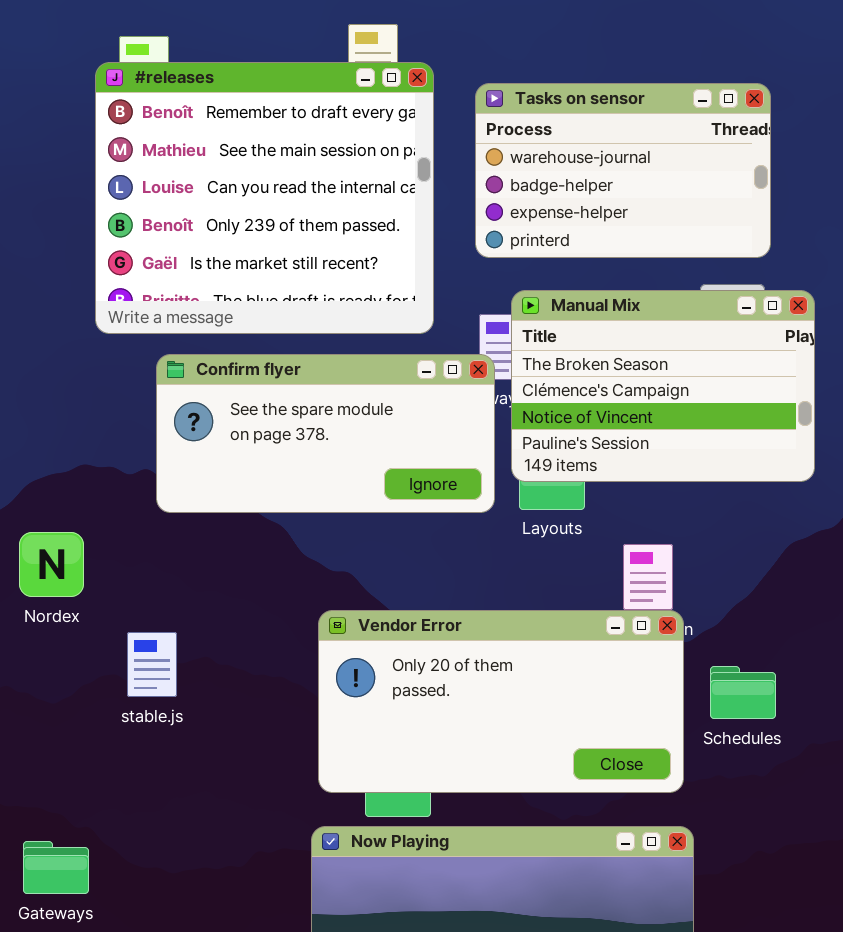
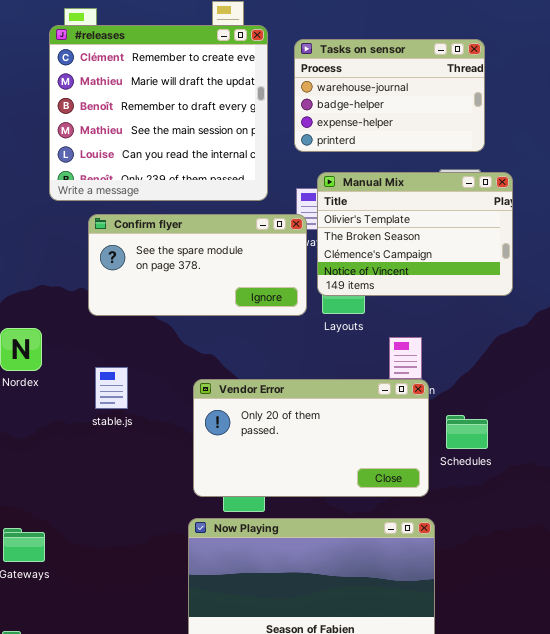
#releases: [95,62,434,334] -> [49,25,268,201], scrolled up 2 rows
Manual Mix: [511,290,815,482] -> [317,172,513,296], scrolled up 1 row
stable.js: [127,632,177,697] -> [95,367,128,409], moved

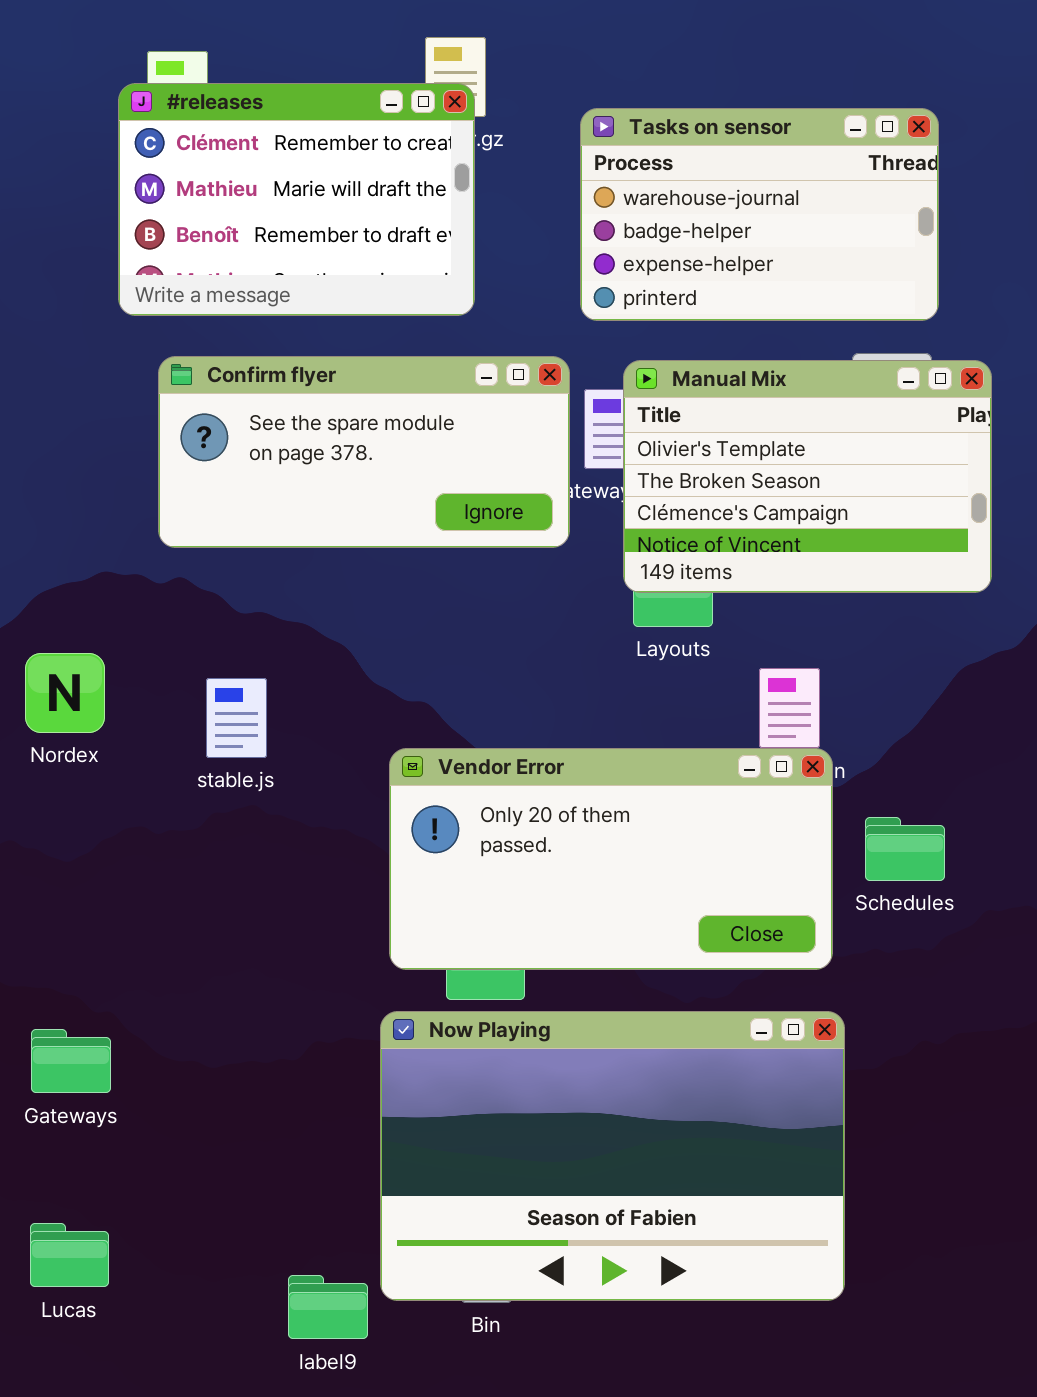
#releases: [49,25,268,201] -> [118,83,475,316], resized
Confirm flyer: [88,214,307,316] -> [158,356,570,548], moved
stable.js: [95,367,128,409] -> [206,678,267,758], moved

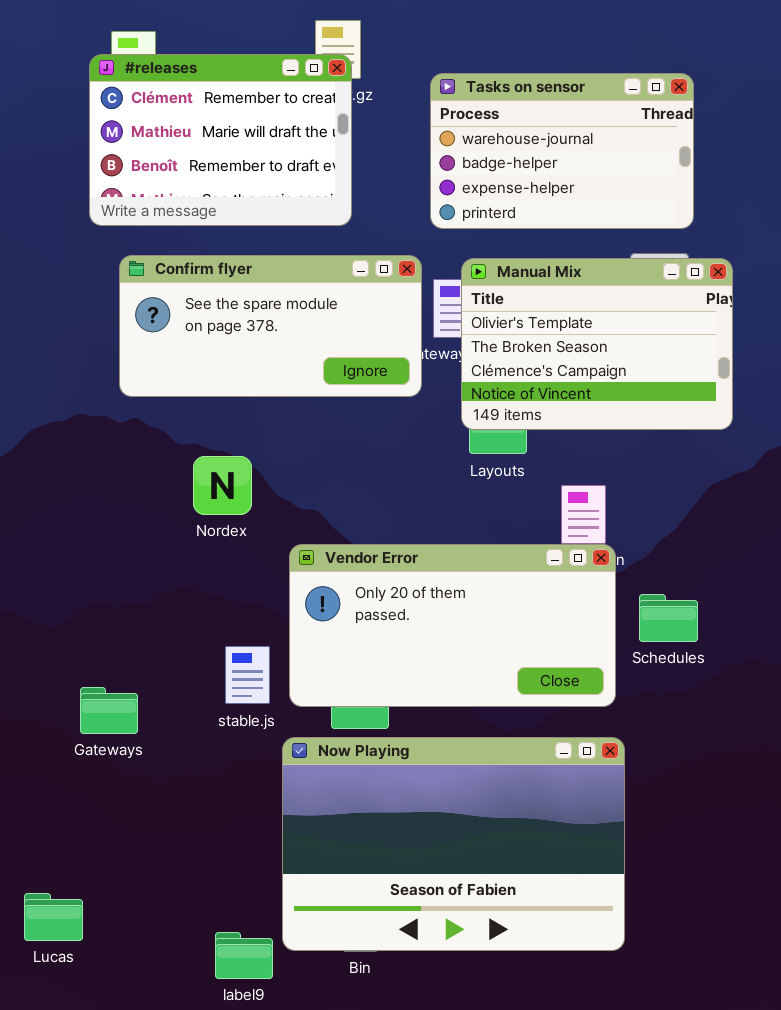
Nordex: [25,653,105,733] -> [193,456,252,515], moved
stable.js: [206,678,267,758] -> [225,646,270,704], moved
Gateways: [31,1029,111,1093] -> [80,687,138,734], moved

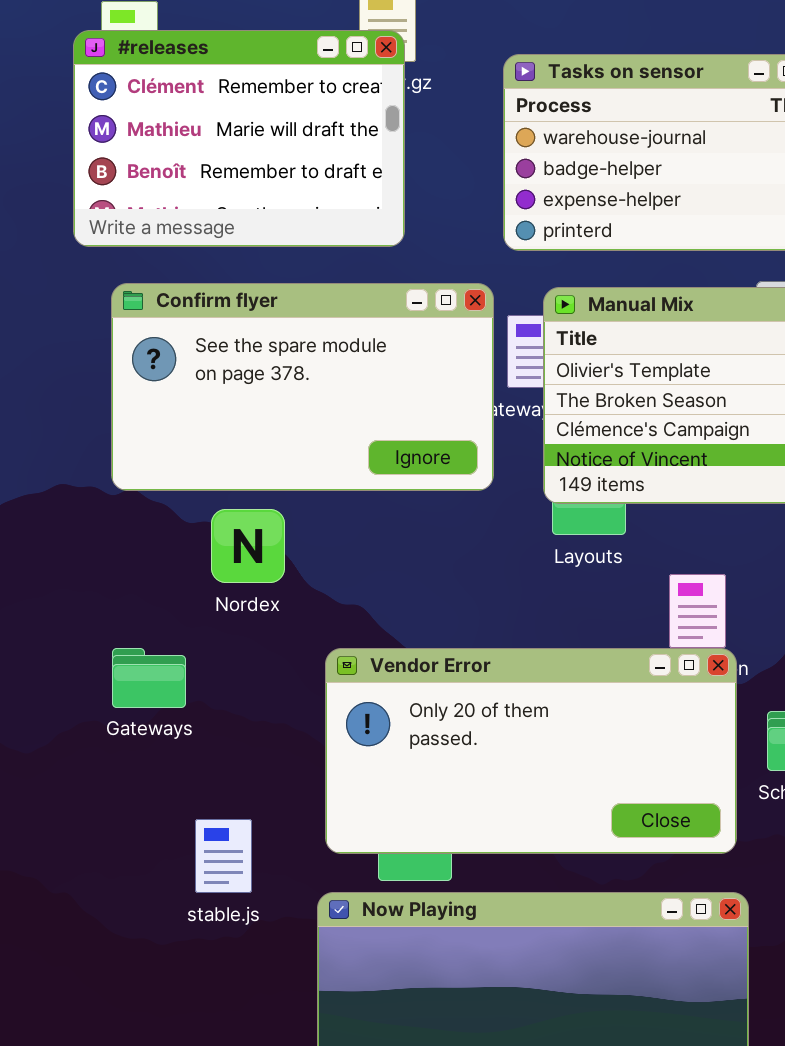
Confirm flyer: [119,255,422,397] -> [111,283,494,491], resized
Nordex: [193,456,252,515] -> [211,509,285,583], moved
stable.js: [225,646,270,704] -> [195,819,252,893], moved
Gateways: [80,687,138,734] -> [112,648,186,708], moved

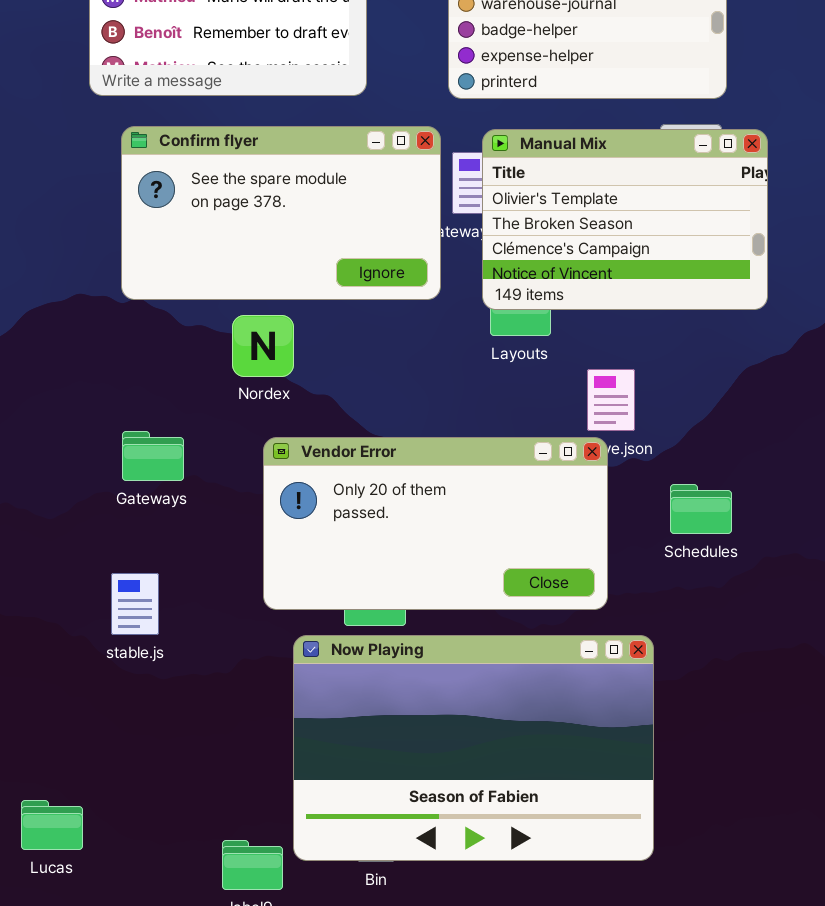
Nordex: [211,509,285,583] -> [232,315,294,377], moved
Vendor Error: [325,648,737,854] -> [263,437,608,610], moved
stable.js: [195,819,252,893] -> [111,573,159,635], moved

